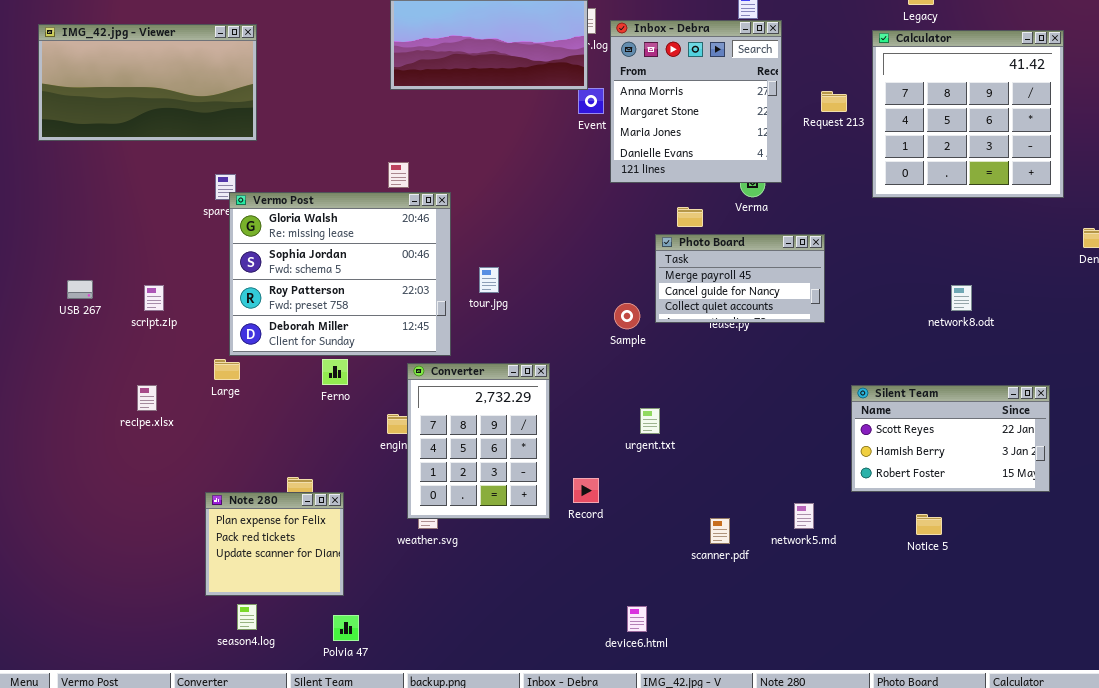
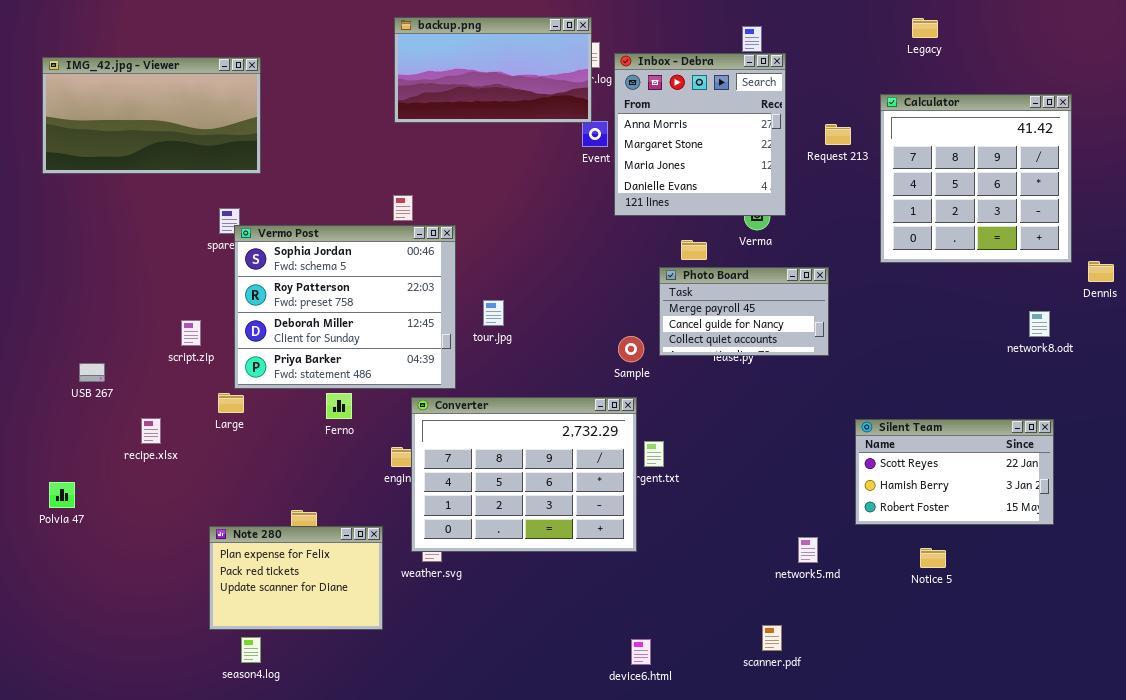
Calculator: [872,30,1064,198] -> [880,94,1072,263], moved
Vermo Post: [229,192,451,356] -> [234,225,456,389], scrolled down 1 row
USB 267: [67,280,93,299] -> [79,363,105,382], moved
script.zip: [144,285,164,311] -> [181,320,201,346], moved
network8.odt: [951,285,972,311] -> [1029,311,1050,337], moved
Converter: [407,363,550,519] -> [411,397,637,552], resized
Note 280: [205,492,344,596] -> [209,526,383,630], resized
scanner.pdf: [710,518,730,544] -> [762,625,782,651], moved
Polvia 47: [333,615,359,641] -> [49,482,75,508], moved

